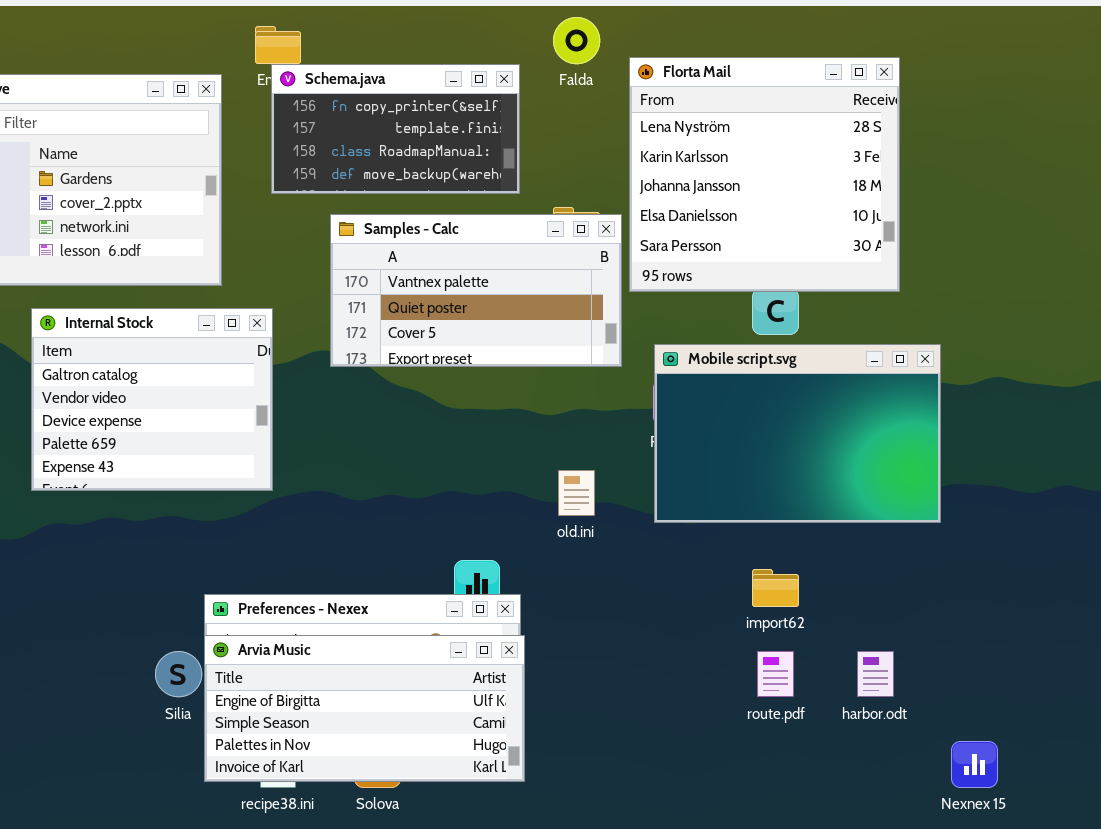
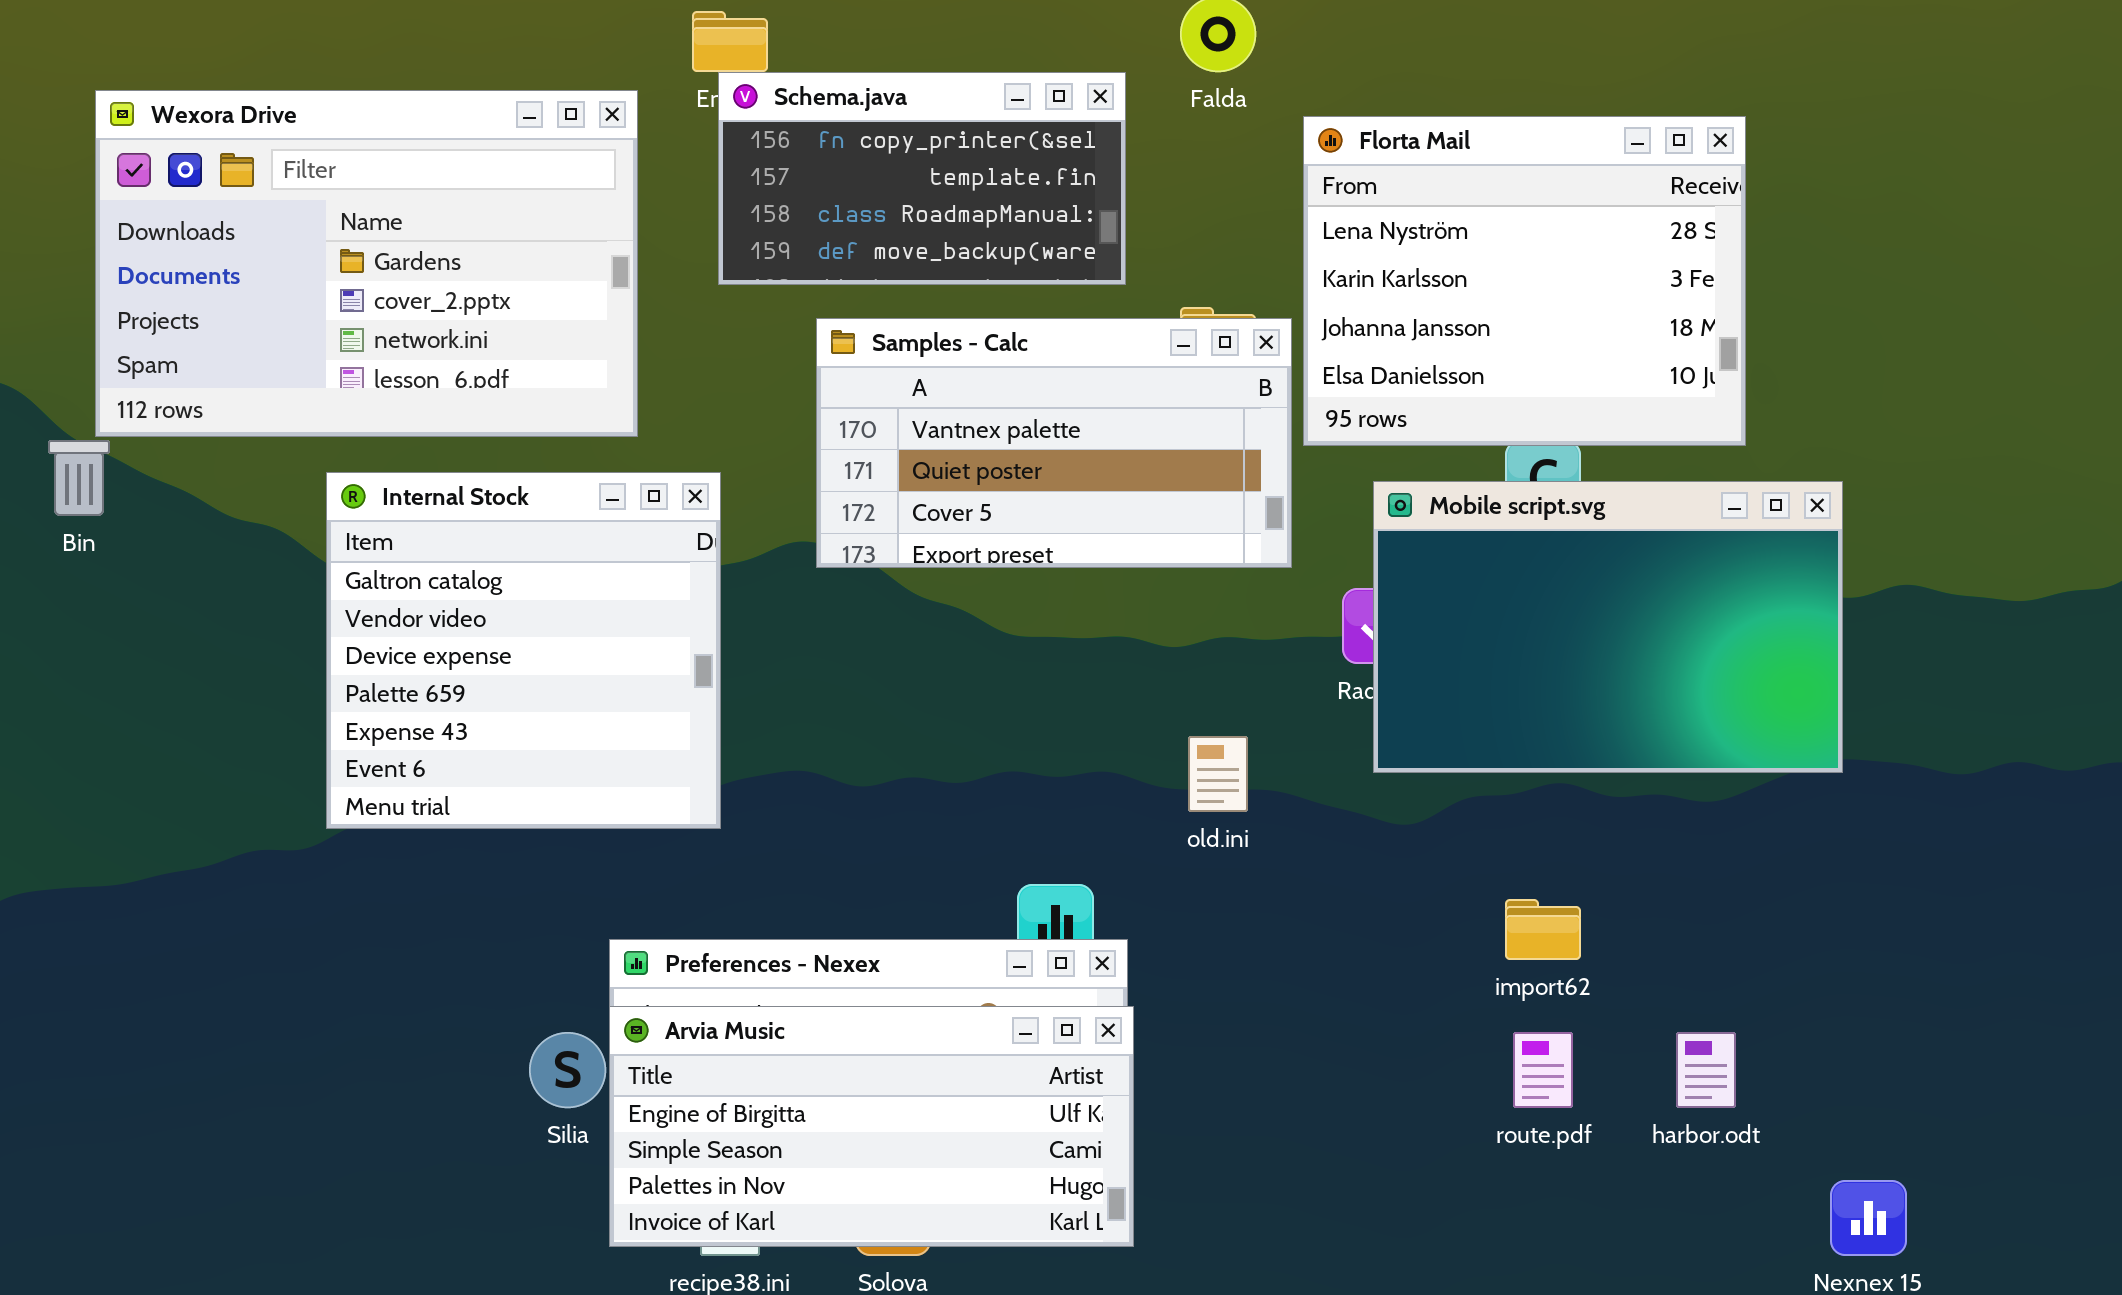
Florta Mail: [629,57,900,292] -> [1303,116,1746,446], resized
Internal Stock: [31,308,273,491] -> [326,472,721,829], resized
Mobile script.svg: [654,344,941,523] -> [1373,481,1843,773], moved

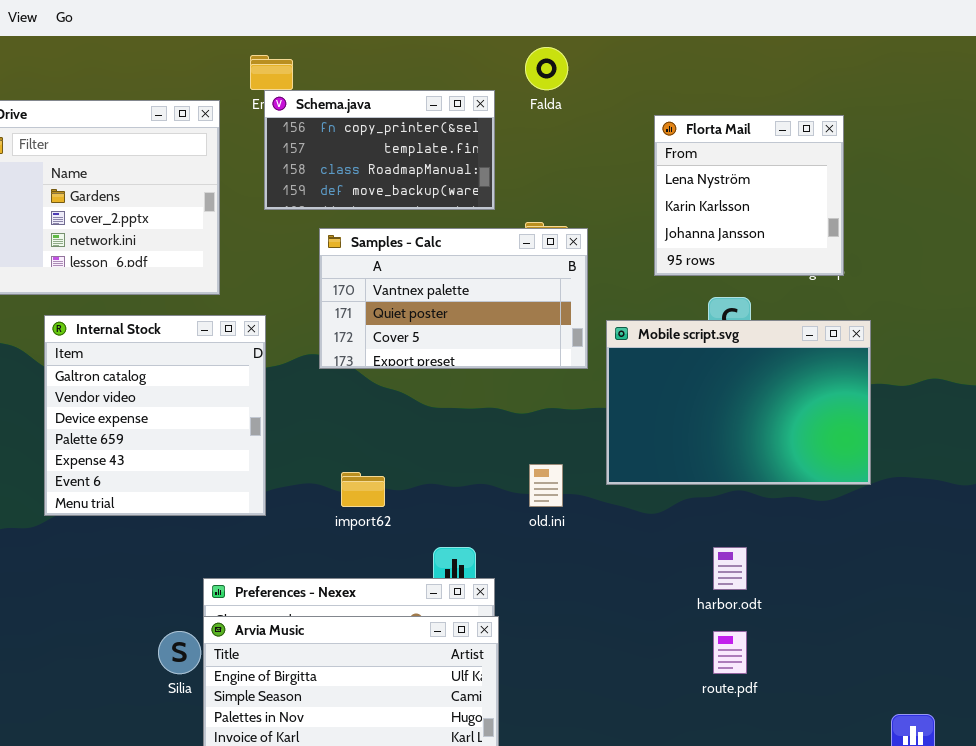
Florta Mail: [1303,116,1746,446] -> [654,115,844,276], resized
Mobile script.svg: [1373,481,1843,773] -> [606,320,871,485], moved
import62: [1505,899,1581,960] -> [341,472,385,507], moved
harbor.odt: [1676,1032,1736,1108] -> [713,547,747,590], moved

